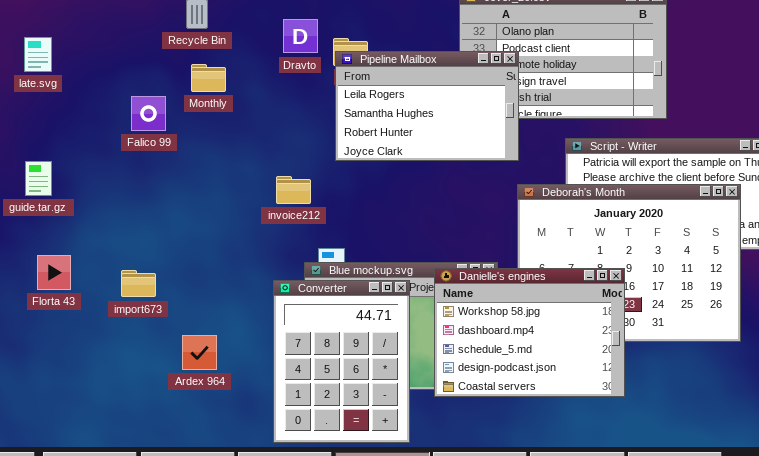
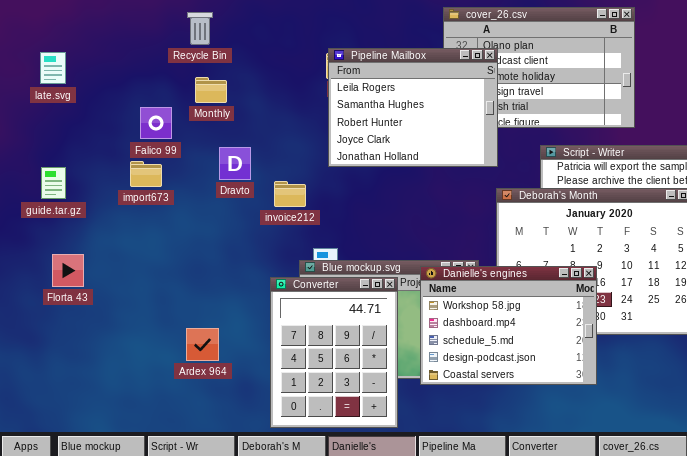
Dravto: [283,19,318,53] -> [219,147,251,180], moved
Pipeline Mailbox: [335,51,519,161] -> [328,48,498,167], resized
import673: [121,270,156,297] -> [130,161,162,187], moved

